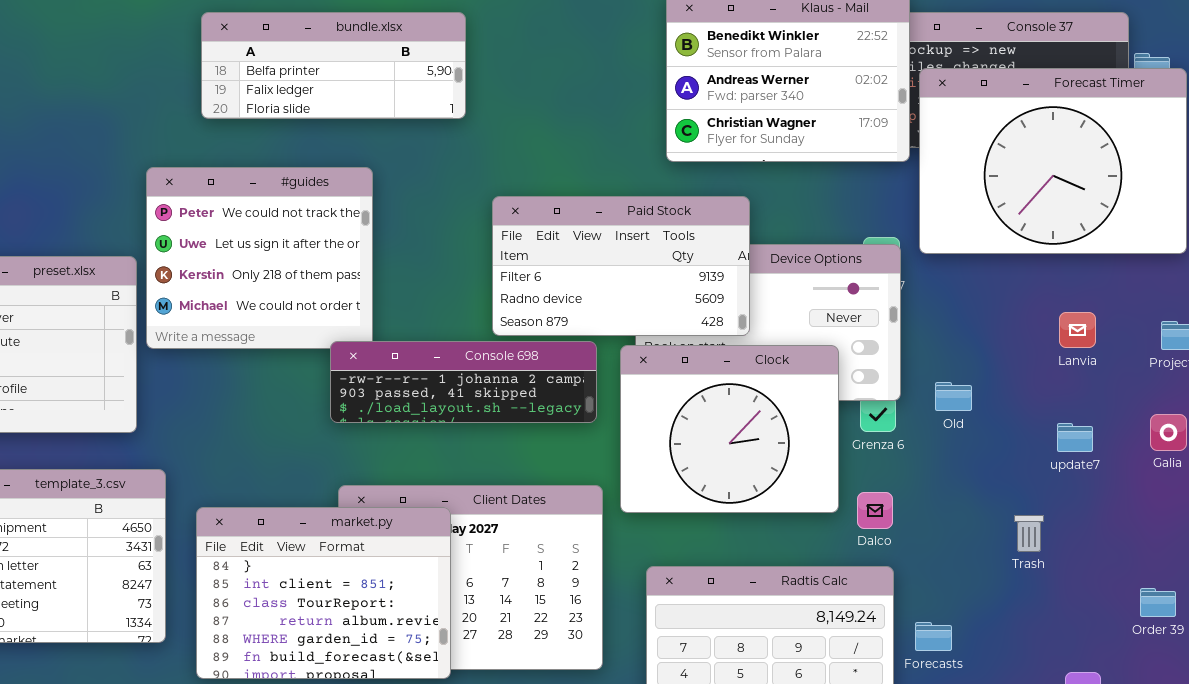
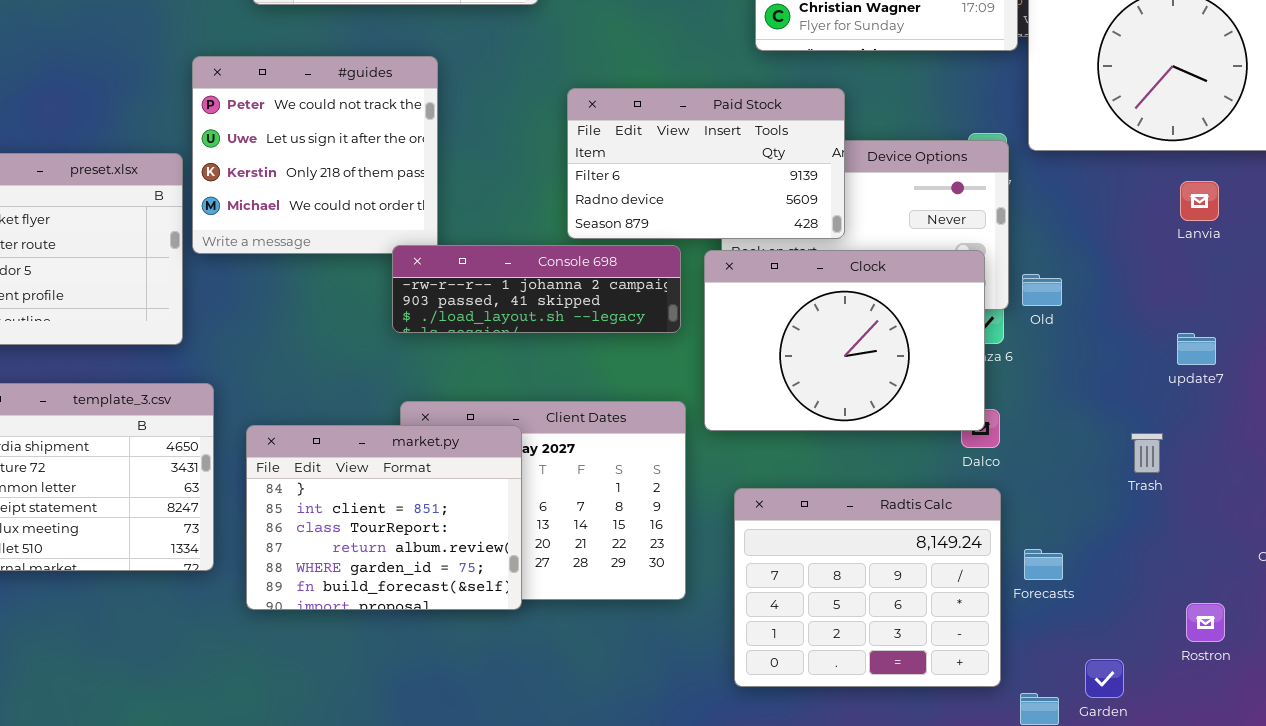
Lanvia: [1059,312,1096,348] -> [1180,181,1219,221], moved
Clock: [620,345,839,513] -> [704,250,985,431], resized
Old: [935,382,972,411] -> [1022,274,1062,306], moved

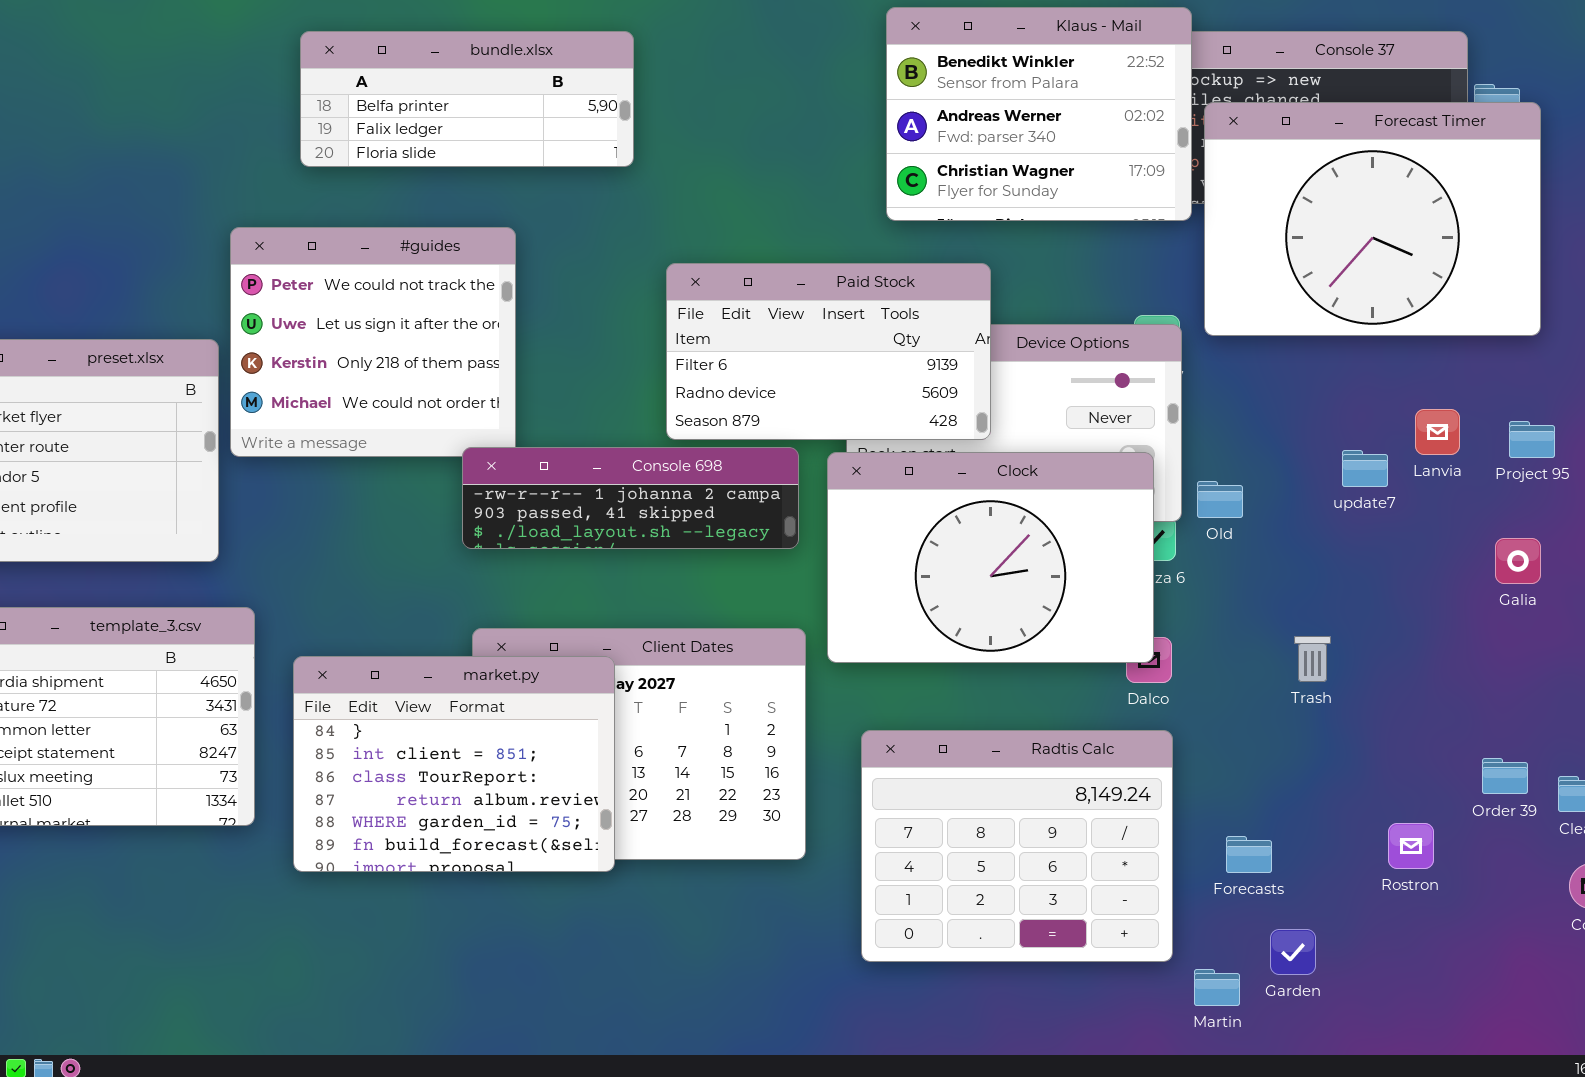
Lanvia: [1180,181,1219,221] -> [1415,409,1460,455], moved
update7: [1177,333,1216,365] -> [1342,450,1388,487], moved
Trash: [1131,433,1163,473] -> [1294,636,1331,682], moved
Forecasts: [1024,549,1063,580] -> [1226,836,1272,873], moved
Rostron: [1186,603,1225,642] -> [1388,823,1434,869], moved

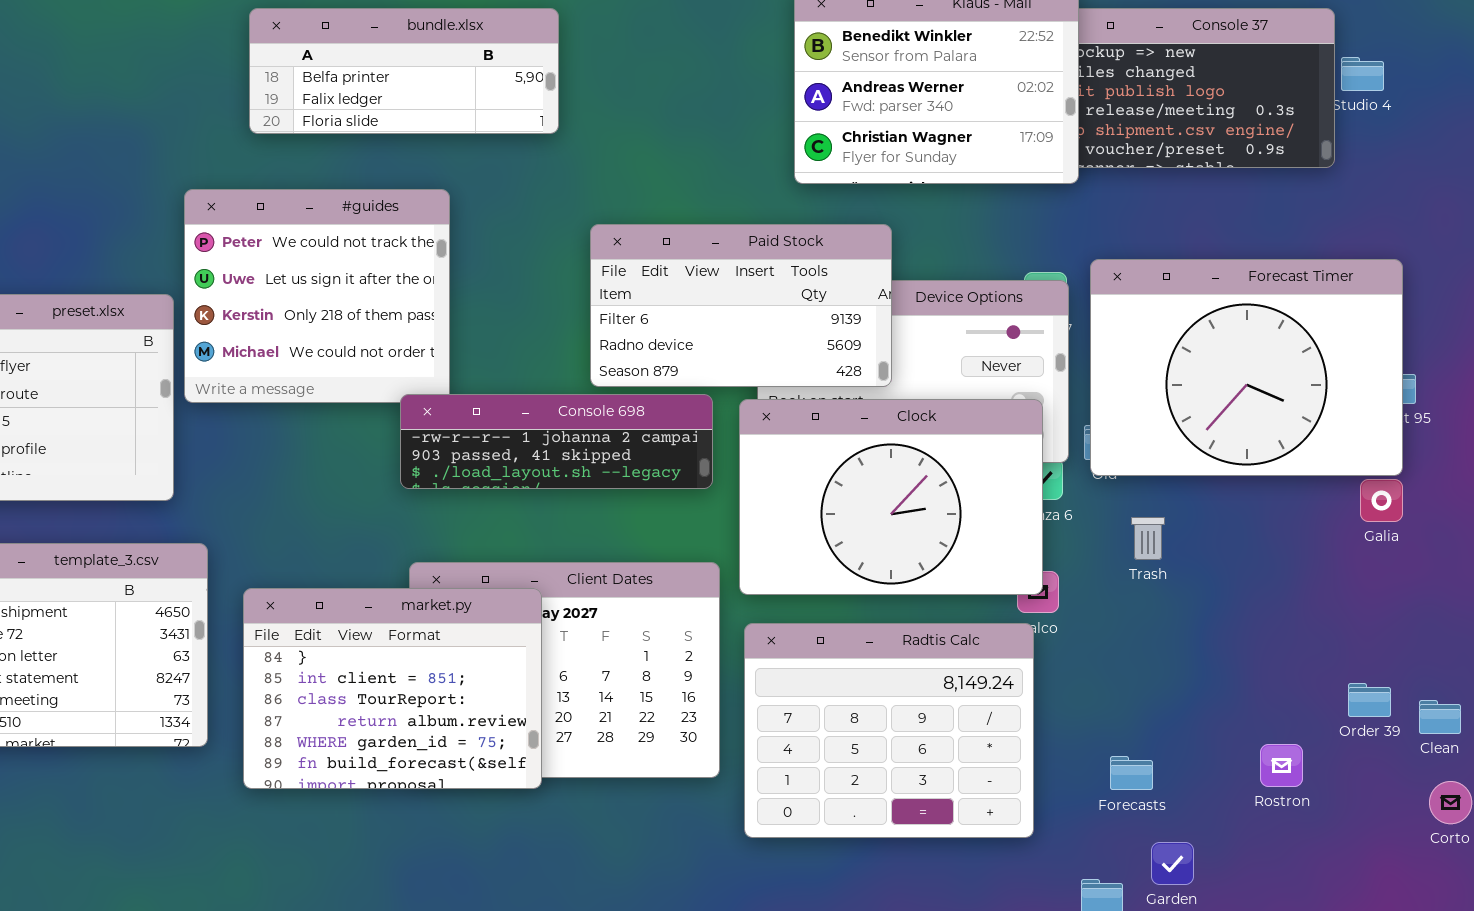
Forecast Timer: [1204,102,1541,336] -> [1090,259,1403,476], moved
Trash: [1294,636,1331,682] -> [1131,517,1165,560], moved
Radtis Calc: [861,730,1173,962] -> [744,623,1034,838], moved

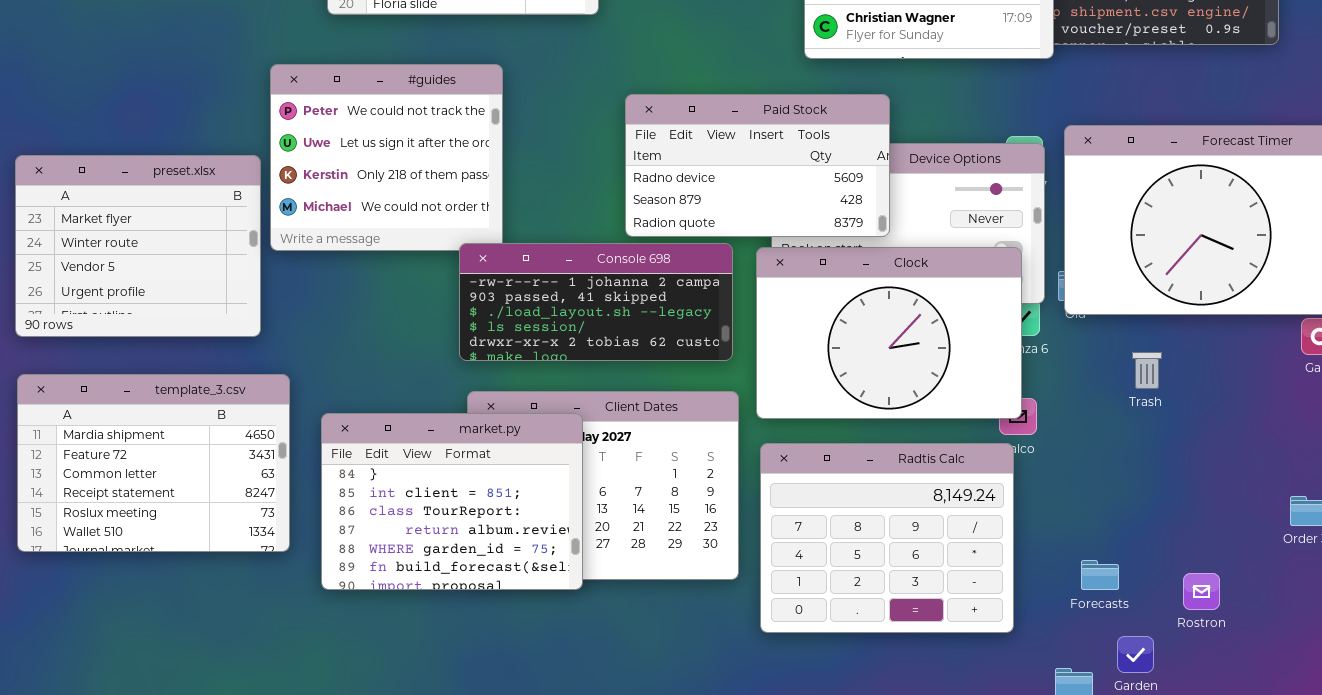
Paid Stock: [590,224,892,387] -> [625,94,890,237], scrolled down 1 row
Console 698: [400,394,713,489] -> [459,243,733,361], resized
Trash: [1131,517,1165,560] -> [1132,352,1162,389], moved
Rostron: [1260,744,1303,787] -> [1183,573,1220,610], moved

